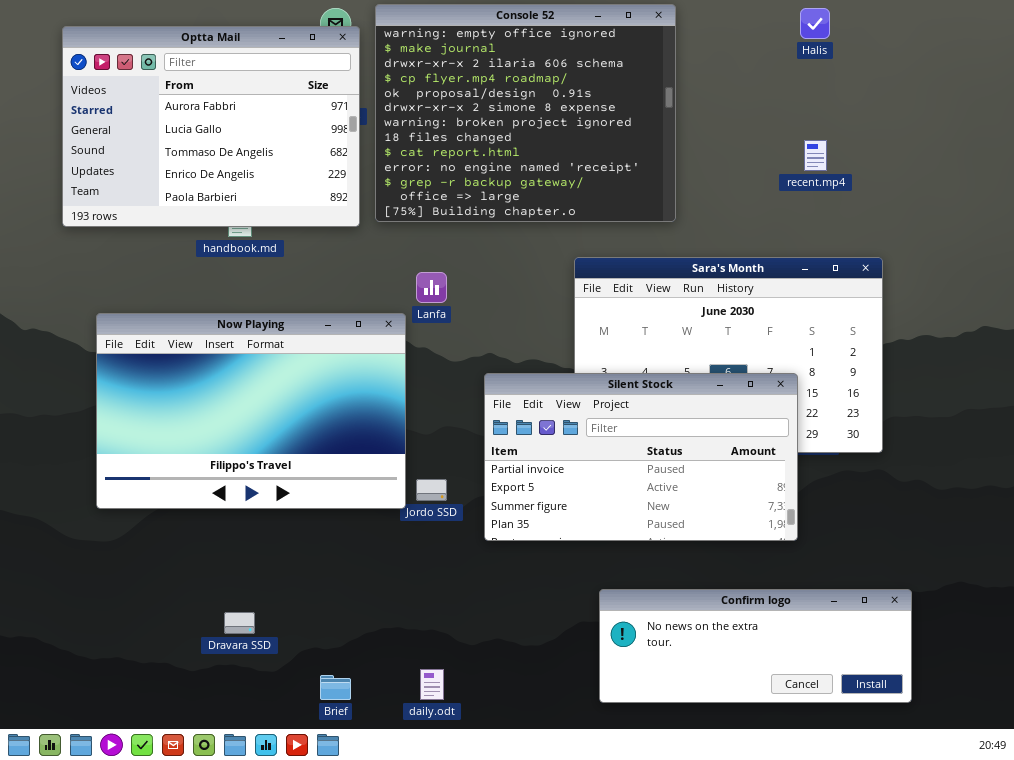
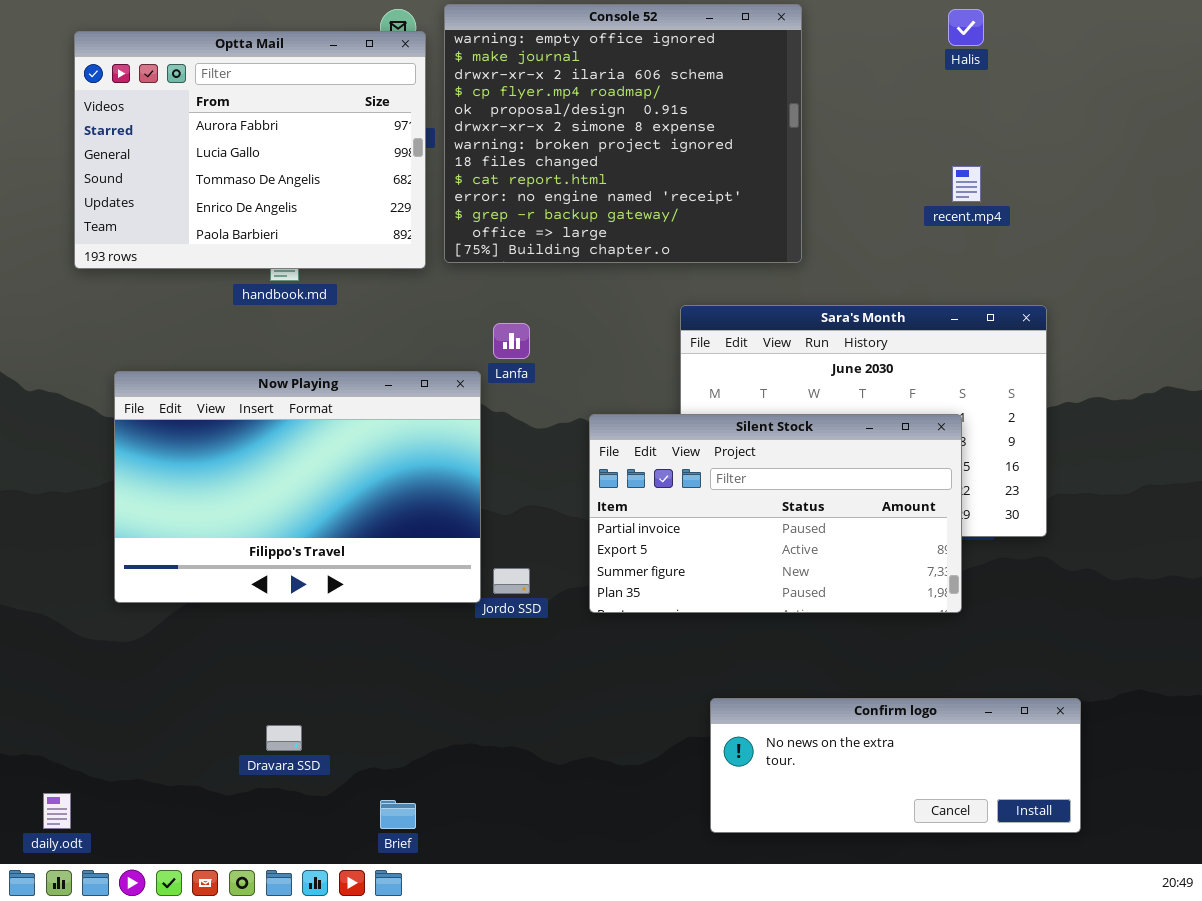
Silent Stock: [484,373,798,541] -> [589,414,962,613], moved
daily.odt: [420,669,444,700] -> [43,793,71,829], moved

